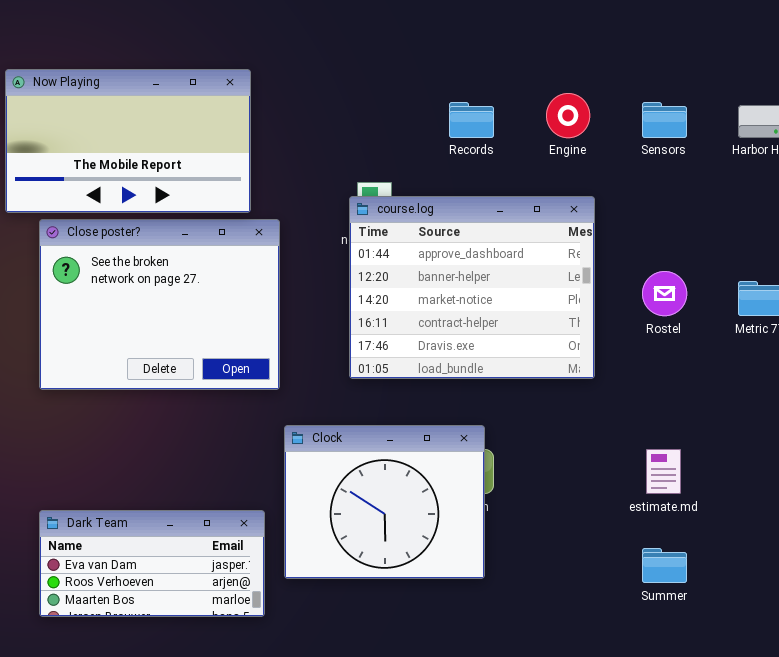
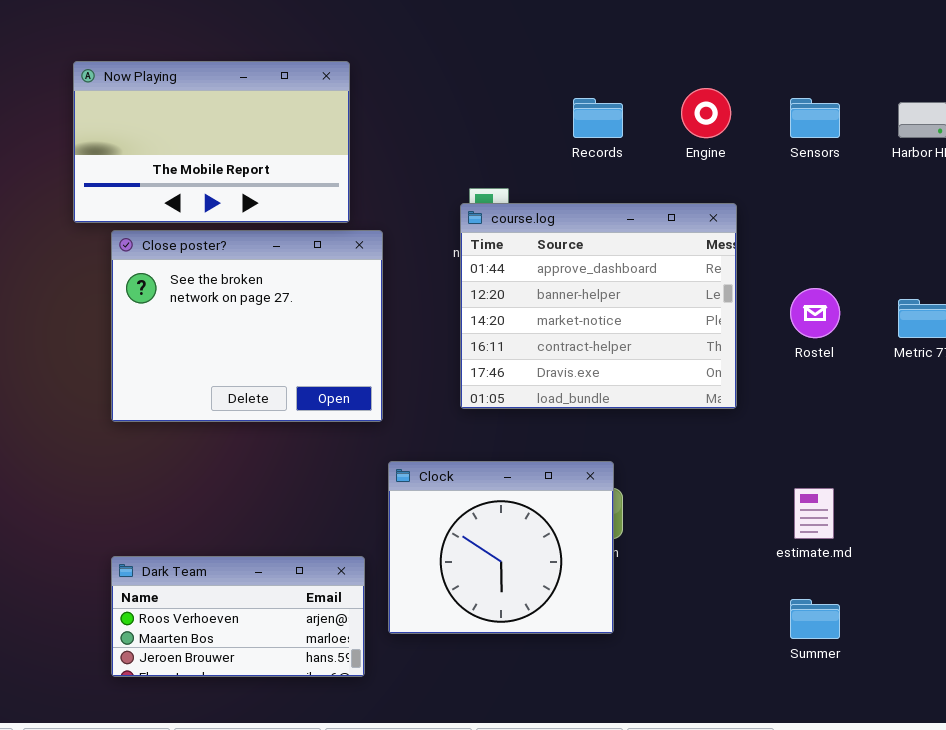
Dark Team: [39,510,265,617] -> [111,556,365,677], scrolled down 1 row

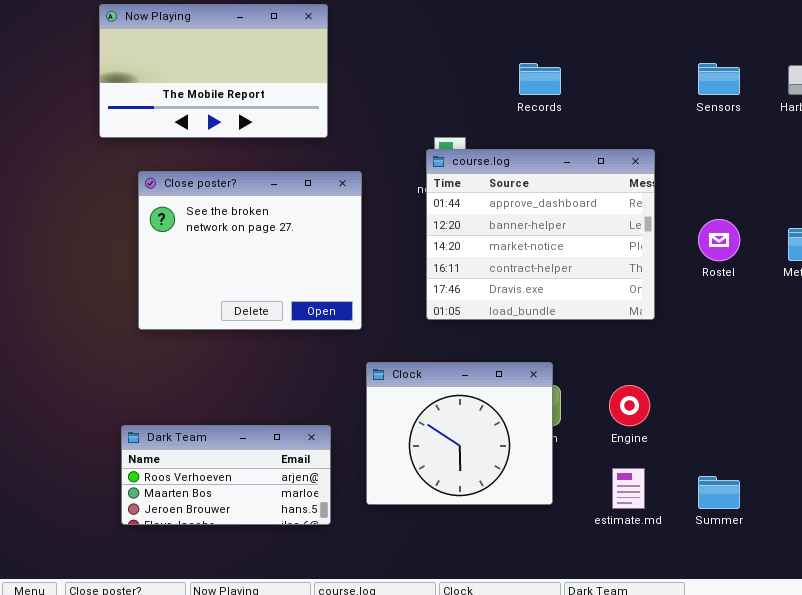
Now Playing: [73,61,350,223] -> [99,4,328,138], moved
Engine: [681,88,731,138] -> [609,385,650,426], moved
estimate.md: [794,488,834,539] -> [612,468,645,509], moved
Dark Team: [111,556,365,677] -> [121,425,331,525], moved

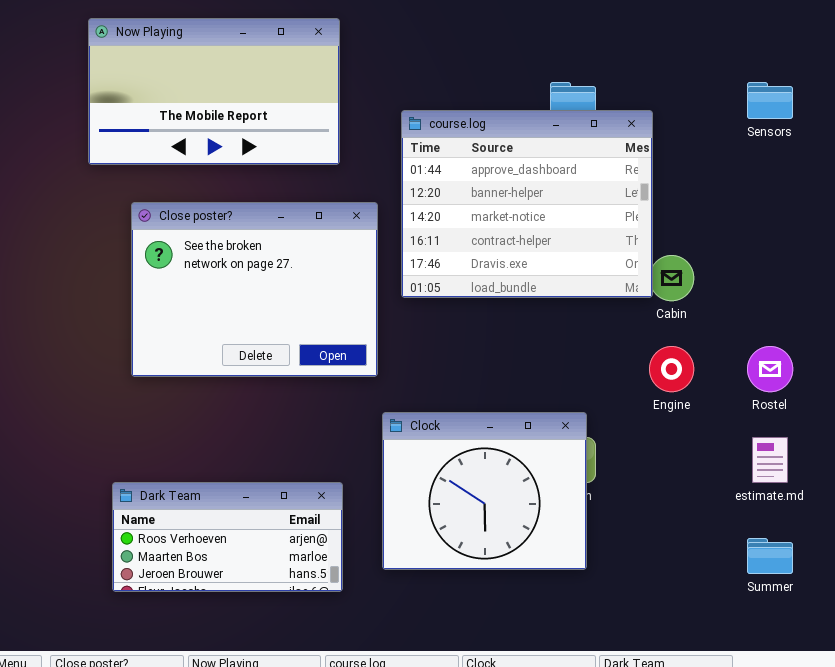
course.log: [426,149,655,320] -> [401,110,653,298], moved
Rostel: [698,219,740,261] -> [747,346,793,392], moved
Engine: [609,385,650,426] -> [649,346,694,392], moved
estimate.md: [612,468,645,509] -> [752,437,788,483], moved

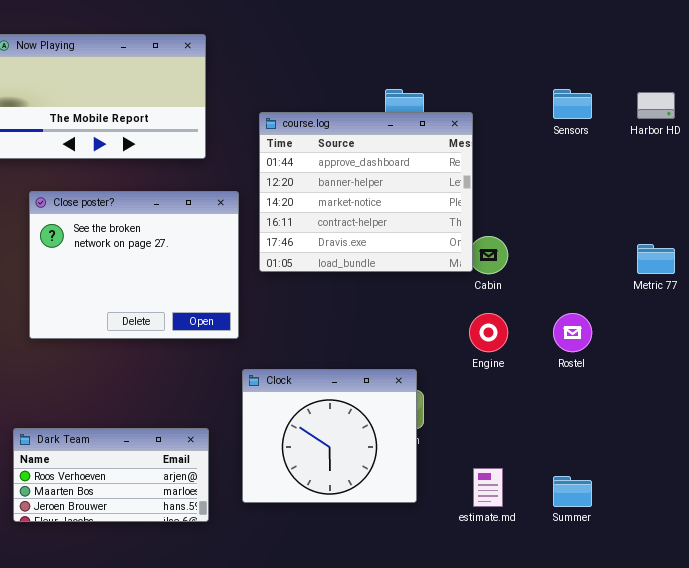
estimate.md: [752,437,788,483] -> [473,468,503,507], moved

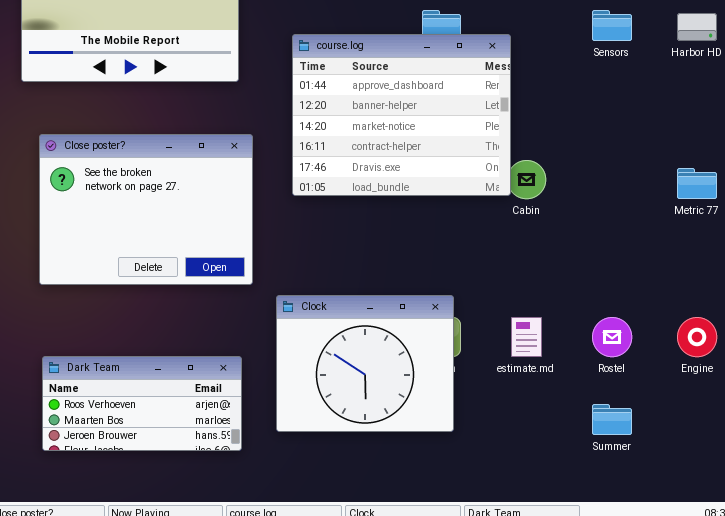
Close poster?: [29,191,239,339] -> [39,134,253,285], moved
Engine: [469,313,508,352] -> [677,317,717,357], moved
Rostel: [553,313,592,352] -> [592,317,632,357], moved
estimate.md: [473,468,503,507] -> [511,317,542,357], moved

